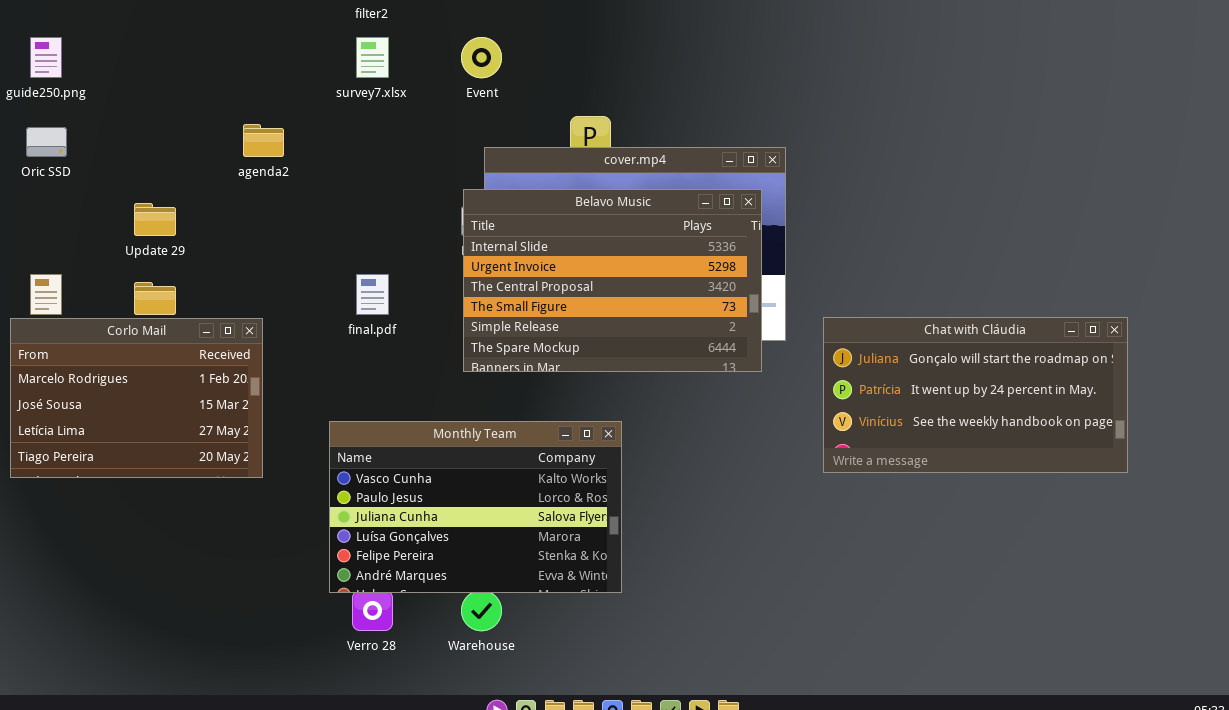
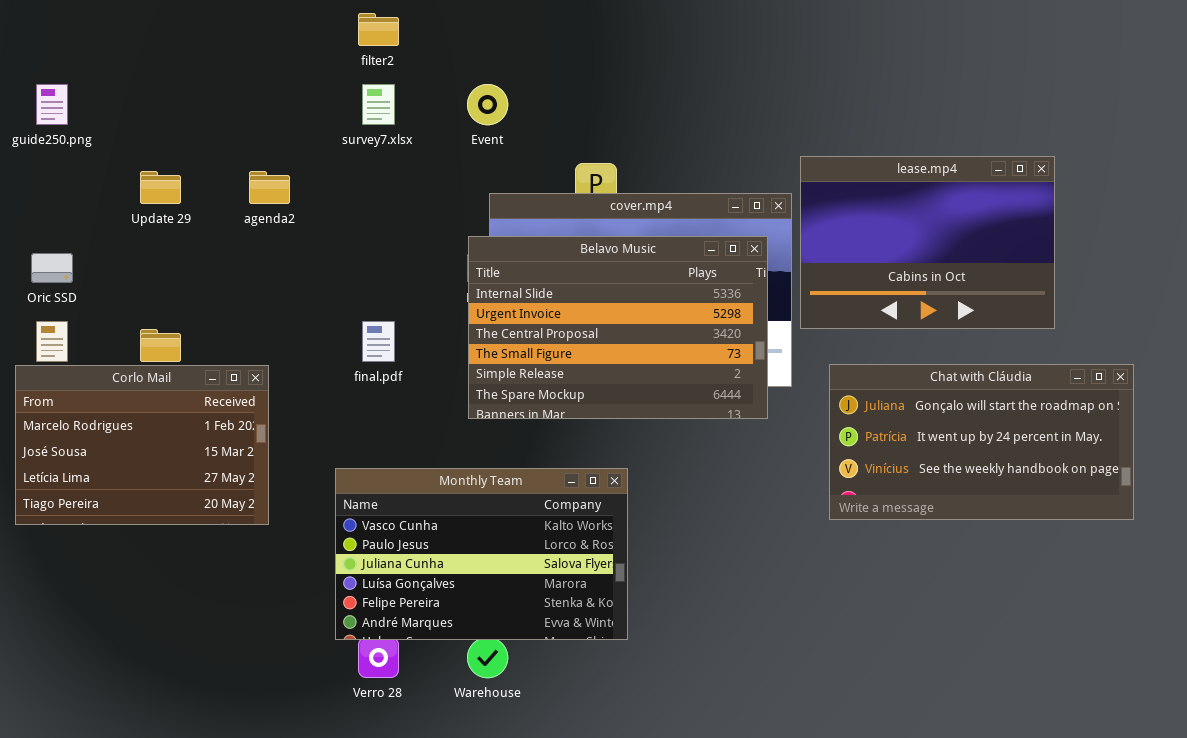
lease.mp4: none -> [800,156,1055,329], opened
Oric SSD: [26,127,67,157] -> [31,253,73,283], moved
Update 29: [134,203,176,236] -> [140,171,181,204], moved

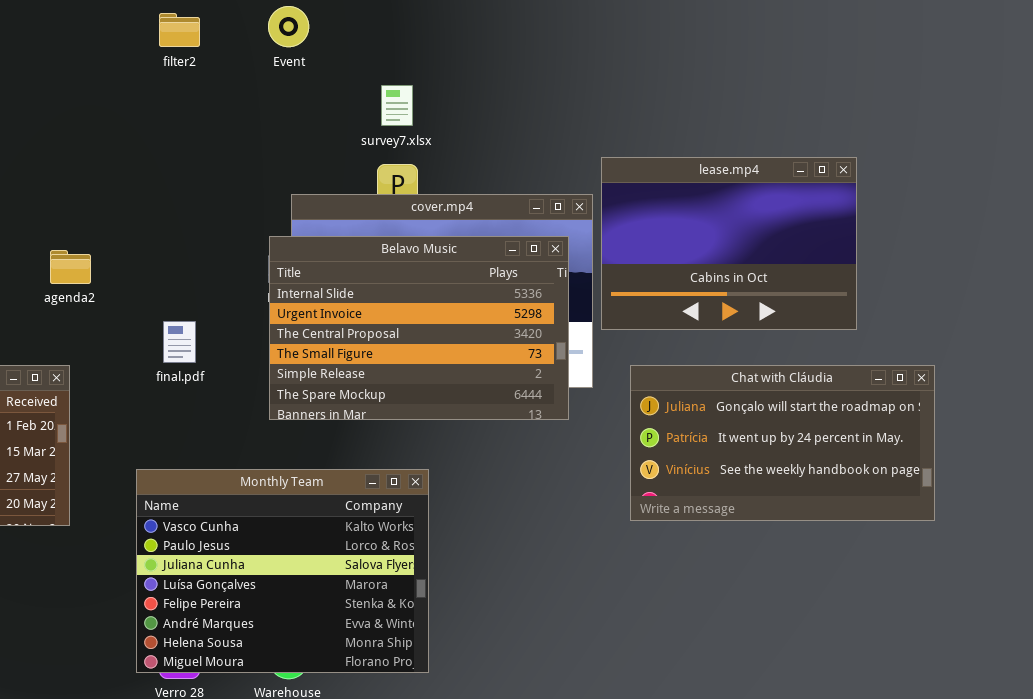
survey7.xlsx: [362,84,395,125] -> [381,85,413,126], moved
Event: [467,84,508,125] -> [268,6,309,47], moved
agenda2: [249,171,290,204] -> [50,250,91,284], moved
Monthly Team: [335,468,628,640] -> [136,469,429,673], resized

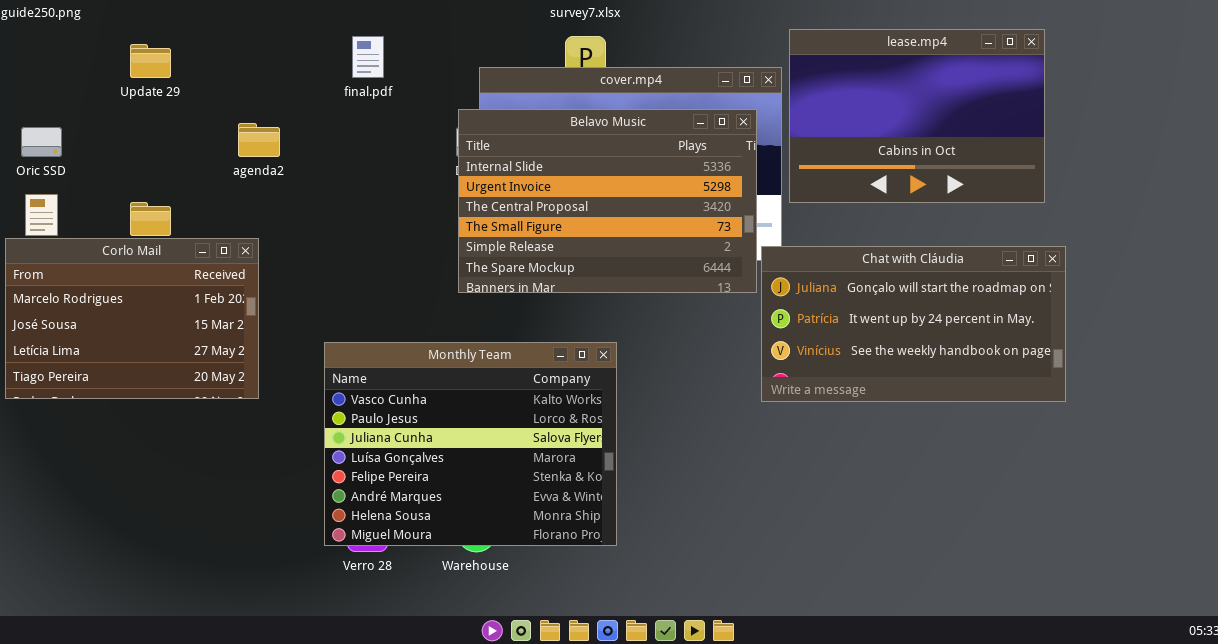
final.pdf: [163,321,196,363] -> [352,36,384,78], moved
Chat with Cláudia: [630,365,935,521] -> [761,246,1066,402], moved

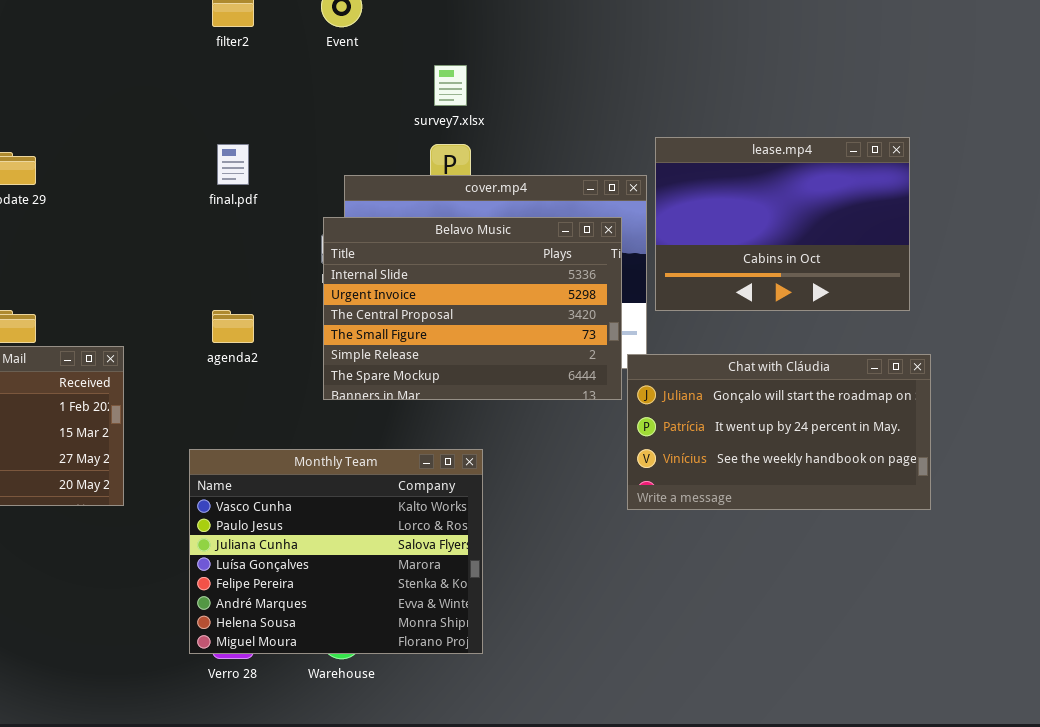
agenda2: [238,123,280,157] -> [212,310,254,343], moved

